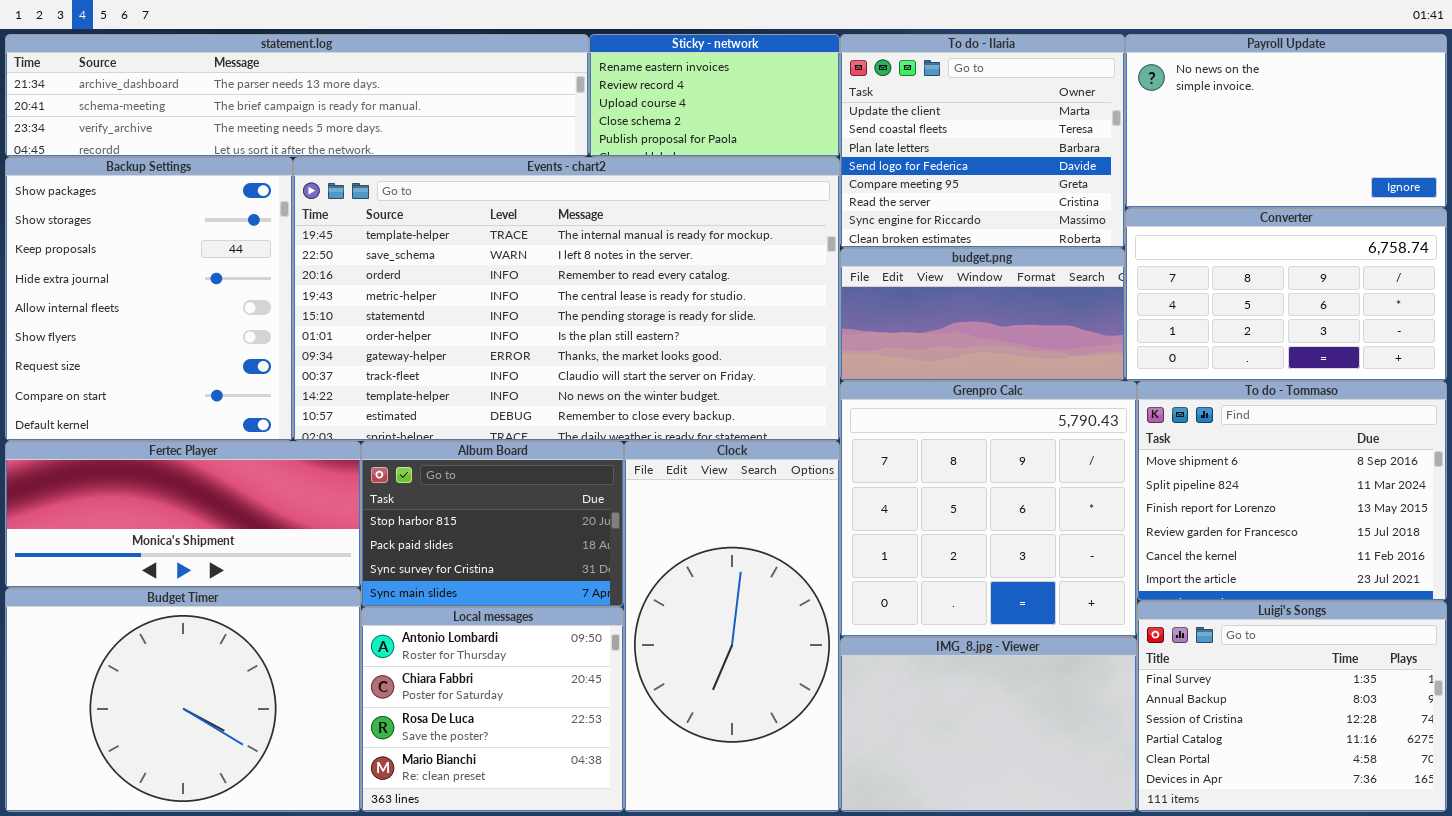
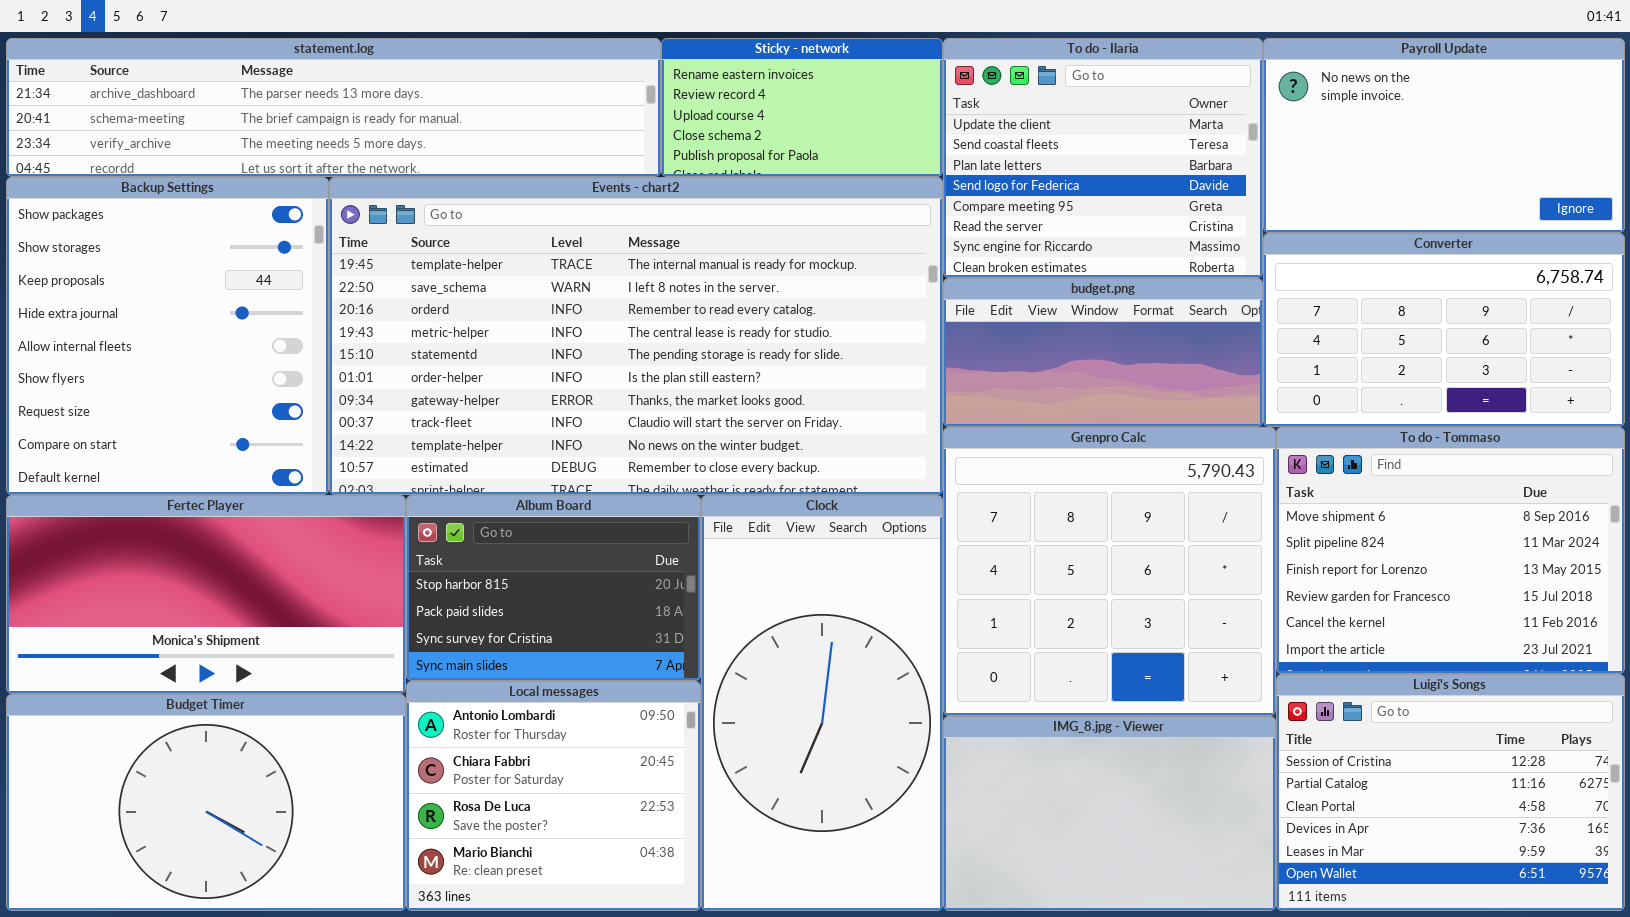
Fertec Player: [5,441,361,588] -> [6,495,406,694], resized
Budget Timer: [5,588,361,812] -> [6,694,406,911], resized
Luigi's Songs: [1137,601,1447,812] -> [1276,674,1625,911], scrolled down 2 rows

